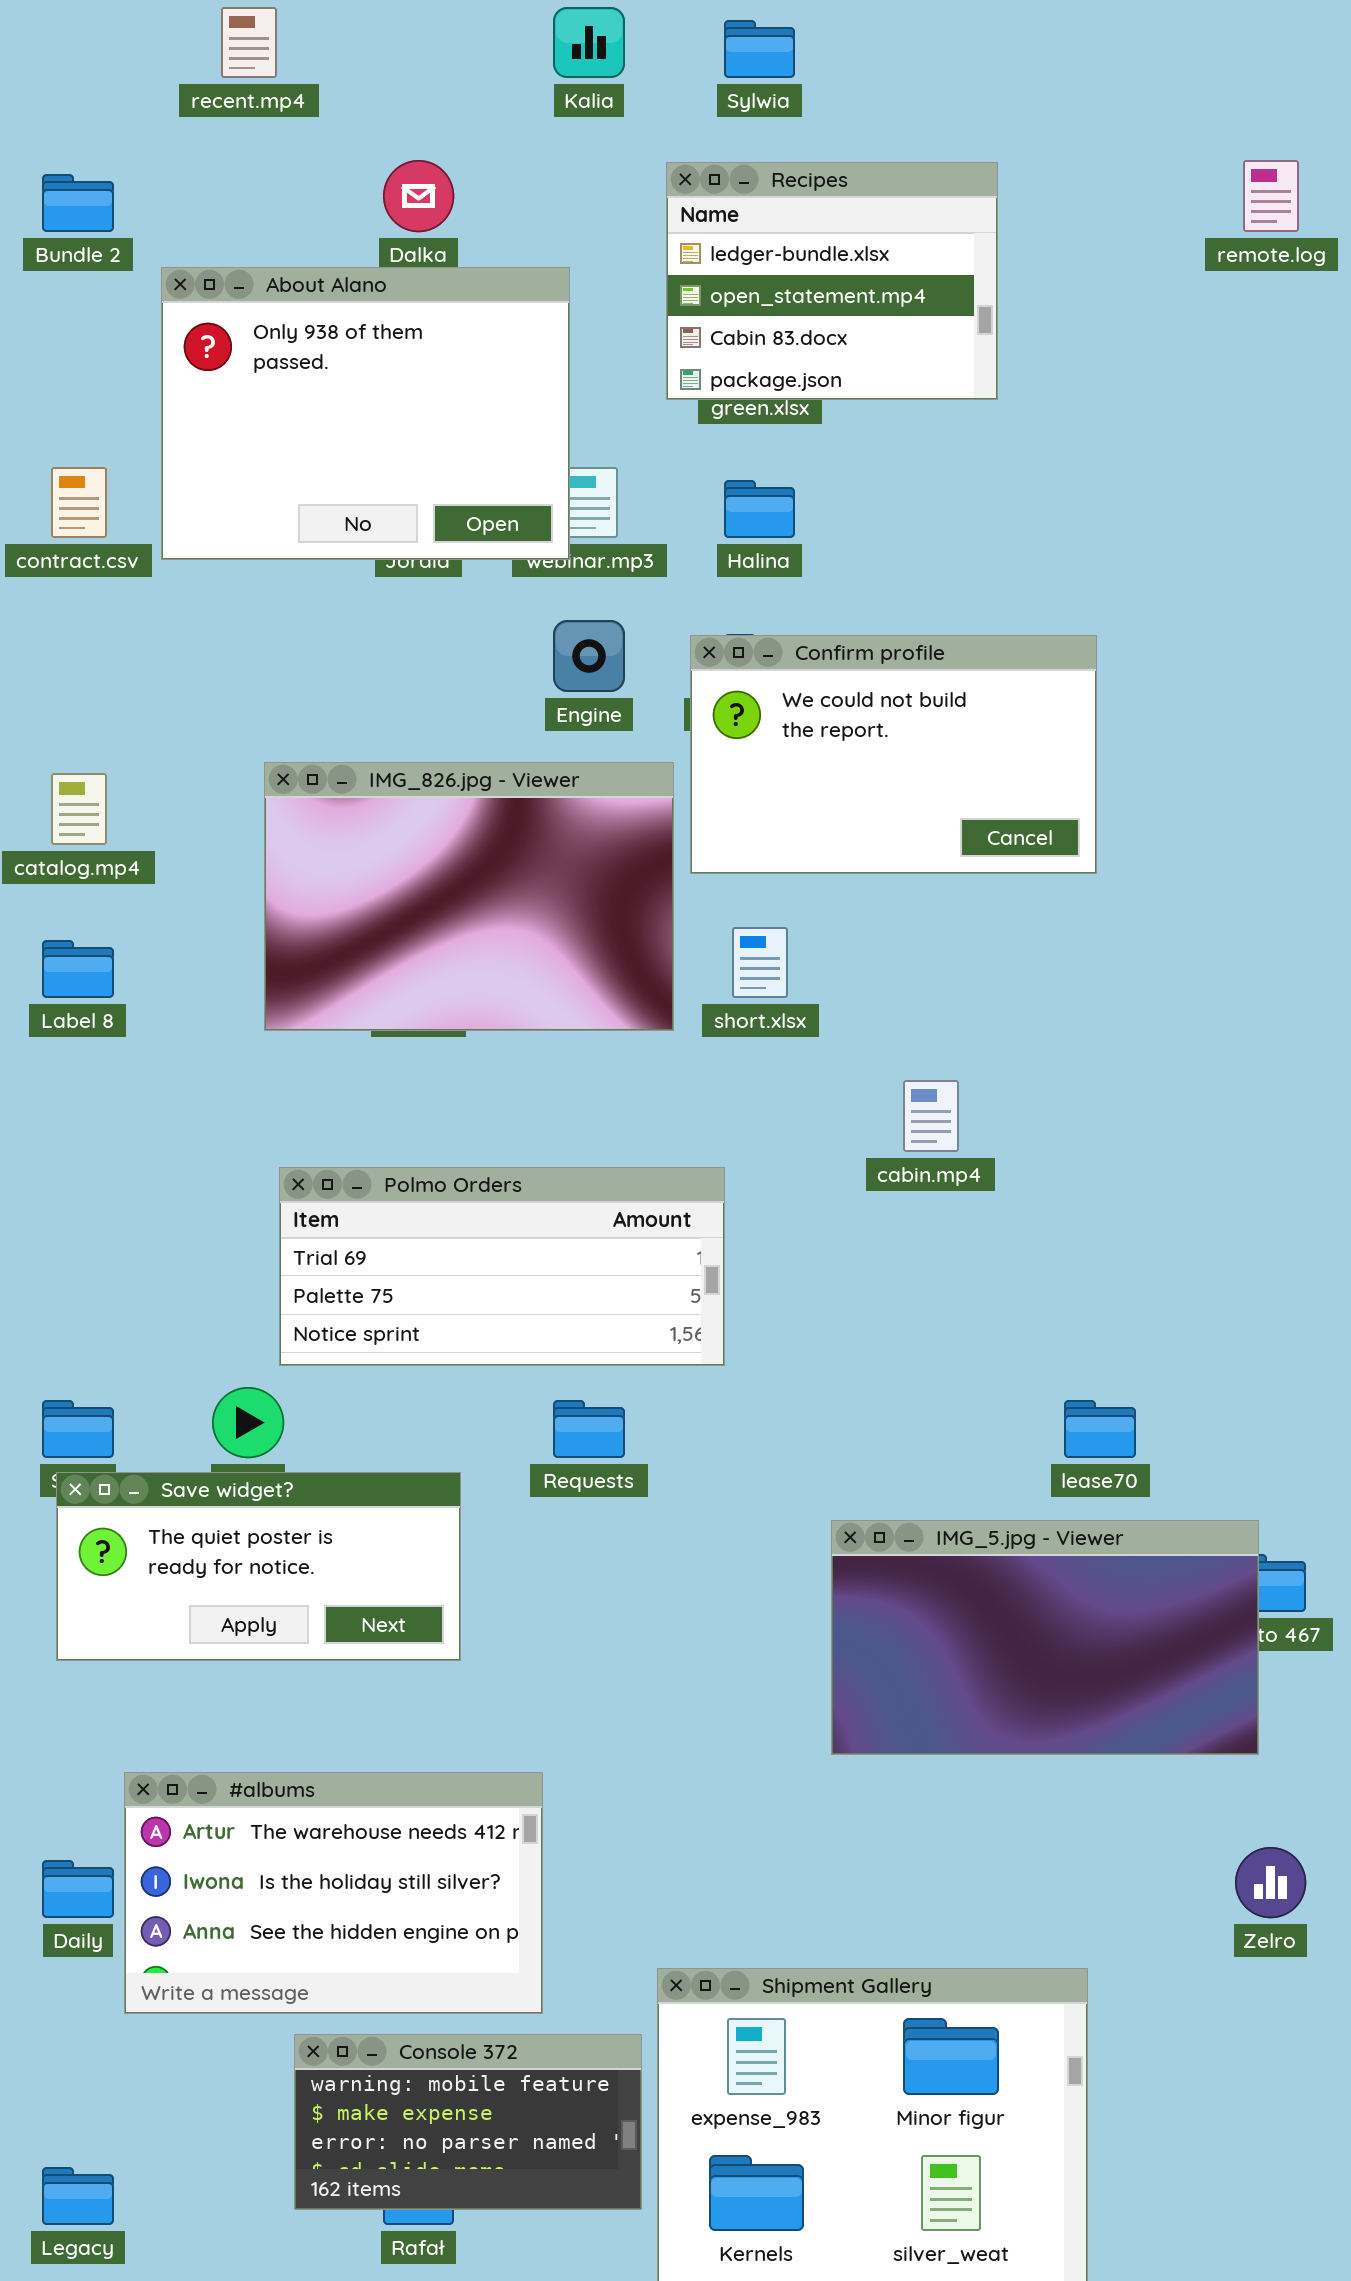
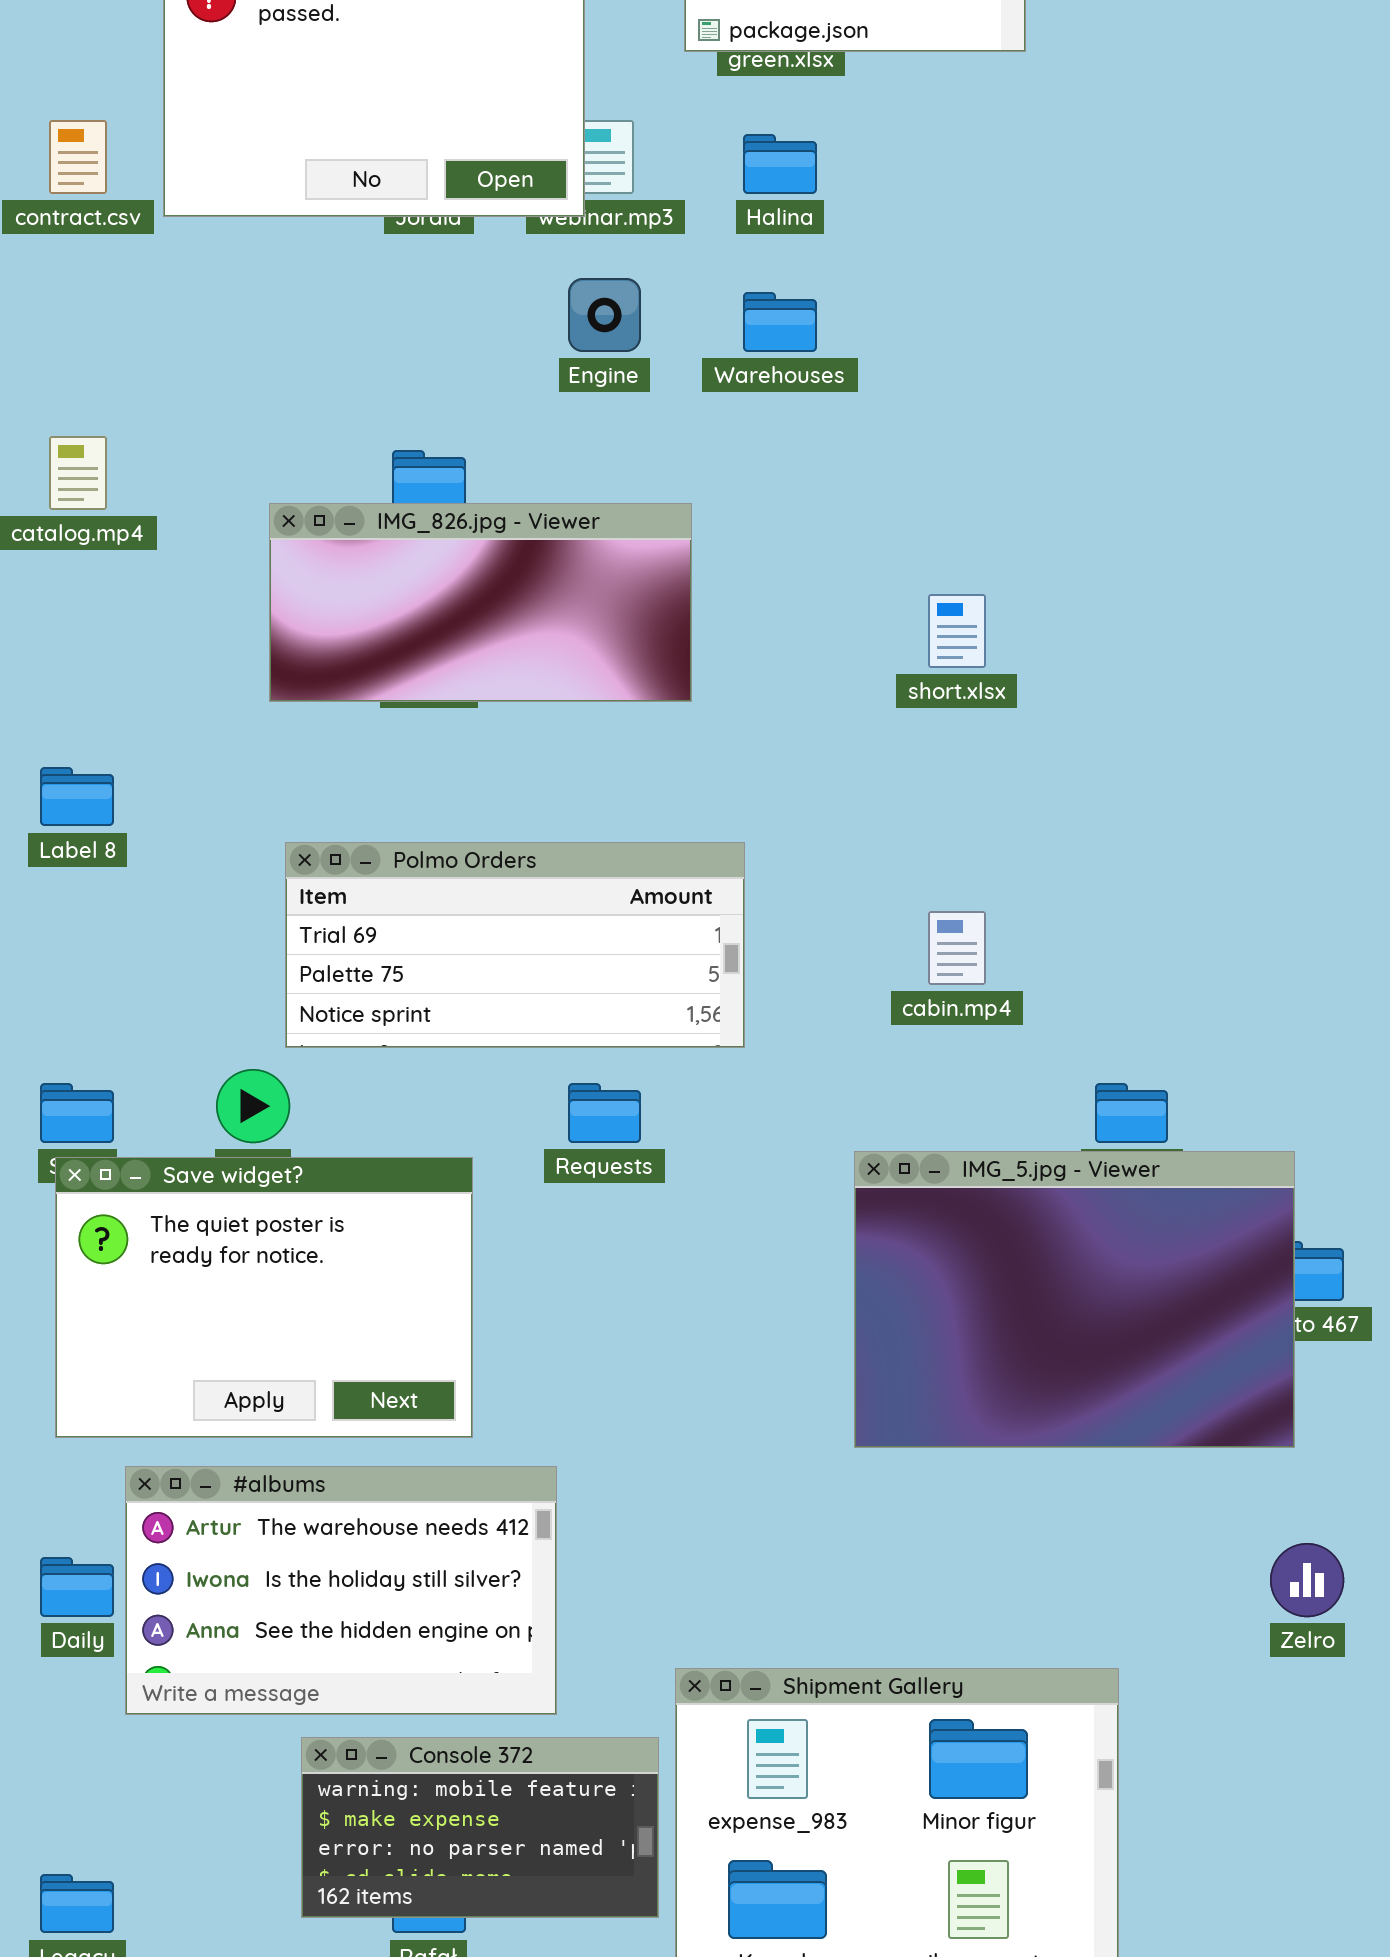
Confirm profile: [690,635,1097,874] -> none, closed
IMG_826.jpg - Viewer: [264,762,674,1031] -> [269,503,692,702], resized
short.xlsx: [732,927,788,998] -> [928,594,986,668], moved
Label 8: [42,940,114,998] -> [40,767,114,826], moved
cabin.mp4: [903,1080,959,1152] -> [928,911,986,985], moved
Save widget?: [56,1472,461,1661] -> [55,1157,473,1438], resized
IMG_5.jpg - Viewer: [831,1520,1259,1755] -> [854,1151,1295,1448], resized

